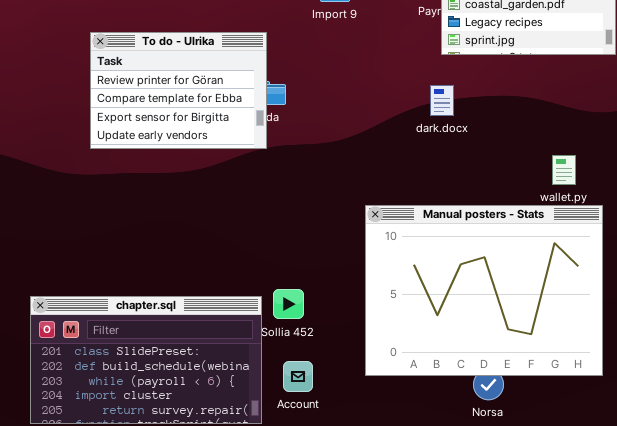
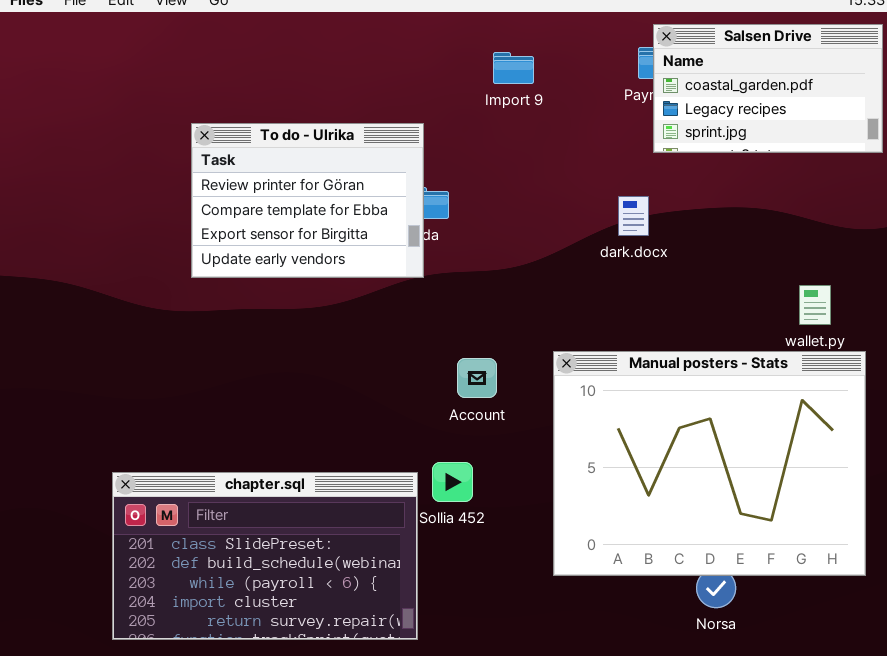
dark.docx: [430,85,454,116] -> [618,196,649,236], moved
Account: [283,361,313,392] -> [457,358,497,398], moved

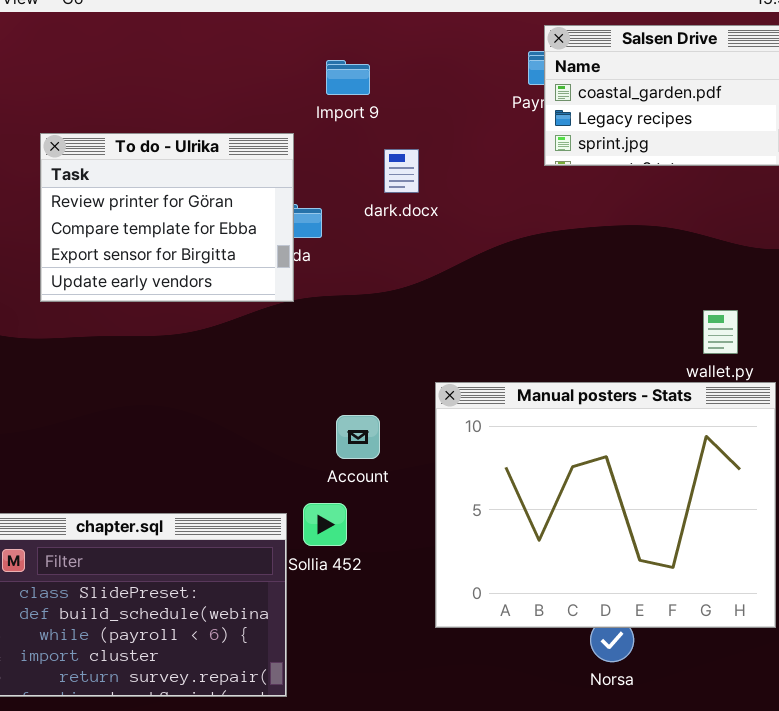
Import 9: [493,52,534,84] -> [326,60,370,95], moved
dark.docx: [618,196,649,236] -> [384,149,419,193], moved
Account: [457,358,497,398] -> [336,415,380,459], moved

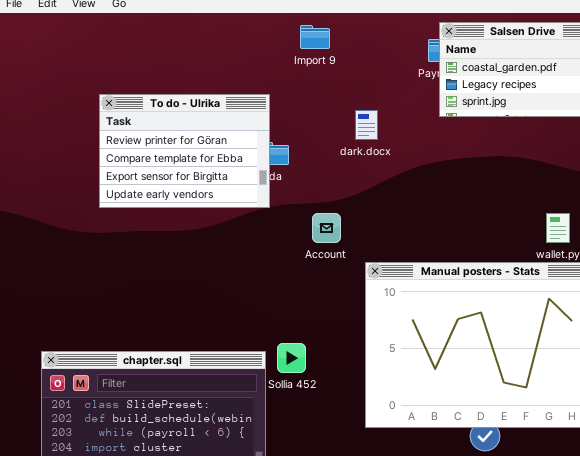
Import 9: [326,60,370,95] -> [300,25,330,49], moved
dark.docx: [384,149,419,193] -> [355,110,378,140], moved
Account: [336,415,380,459] -> [312,213,341,243], moved

